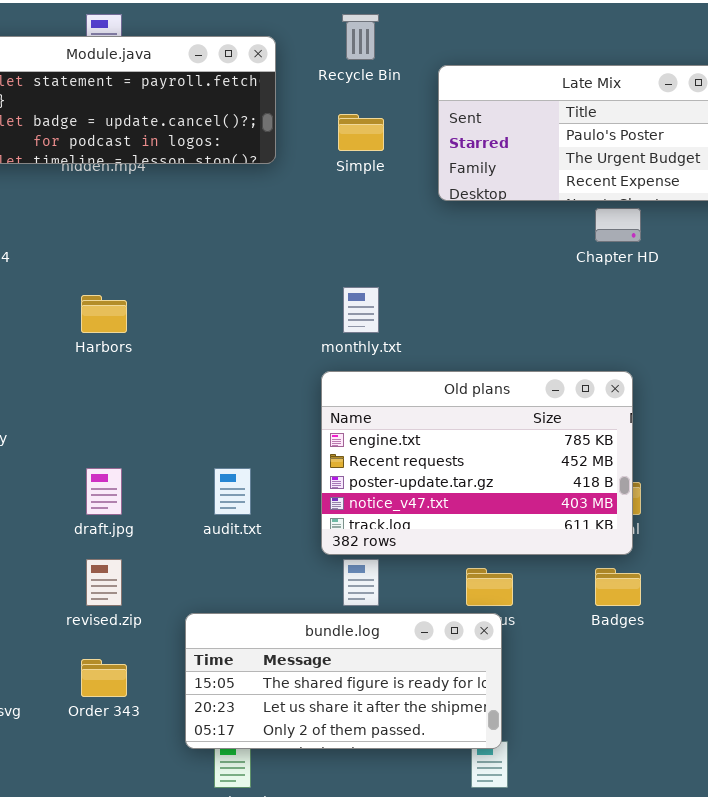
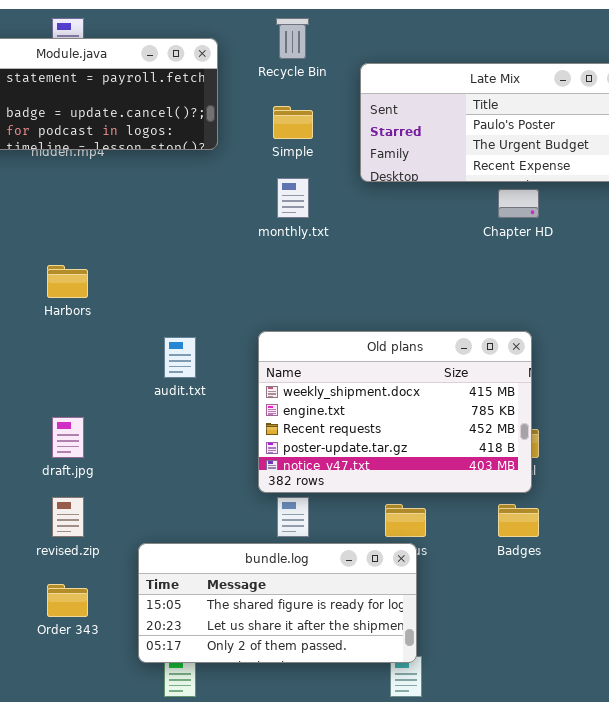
monthly.txt: [343,287,379,333] -> [277,178,309,218], moved
Old plans: [321,371,633,555] -> [258,331,532,493], scrolled up 1 row
audit.txt: [214,468,251,515] -> [164,337,196,378], moved

